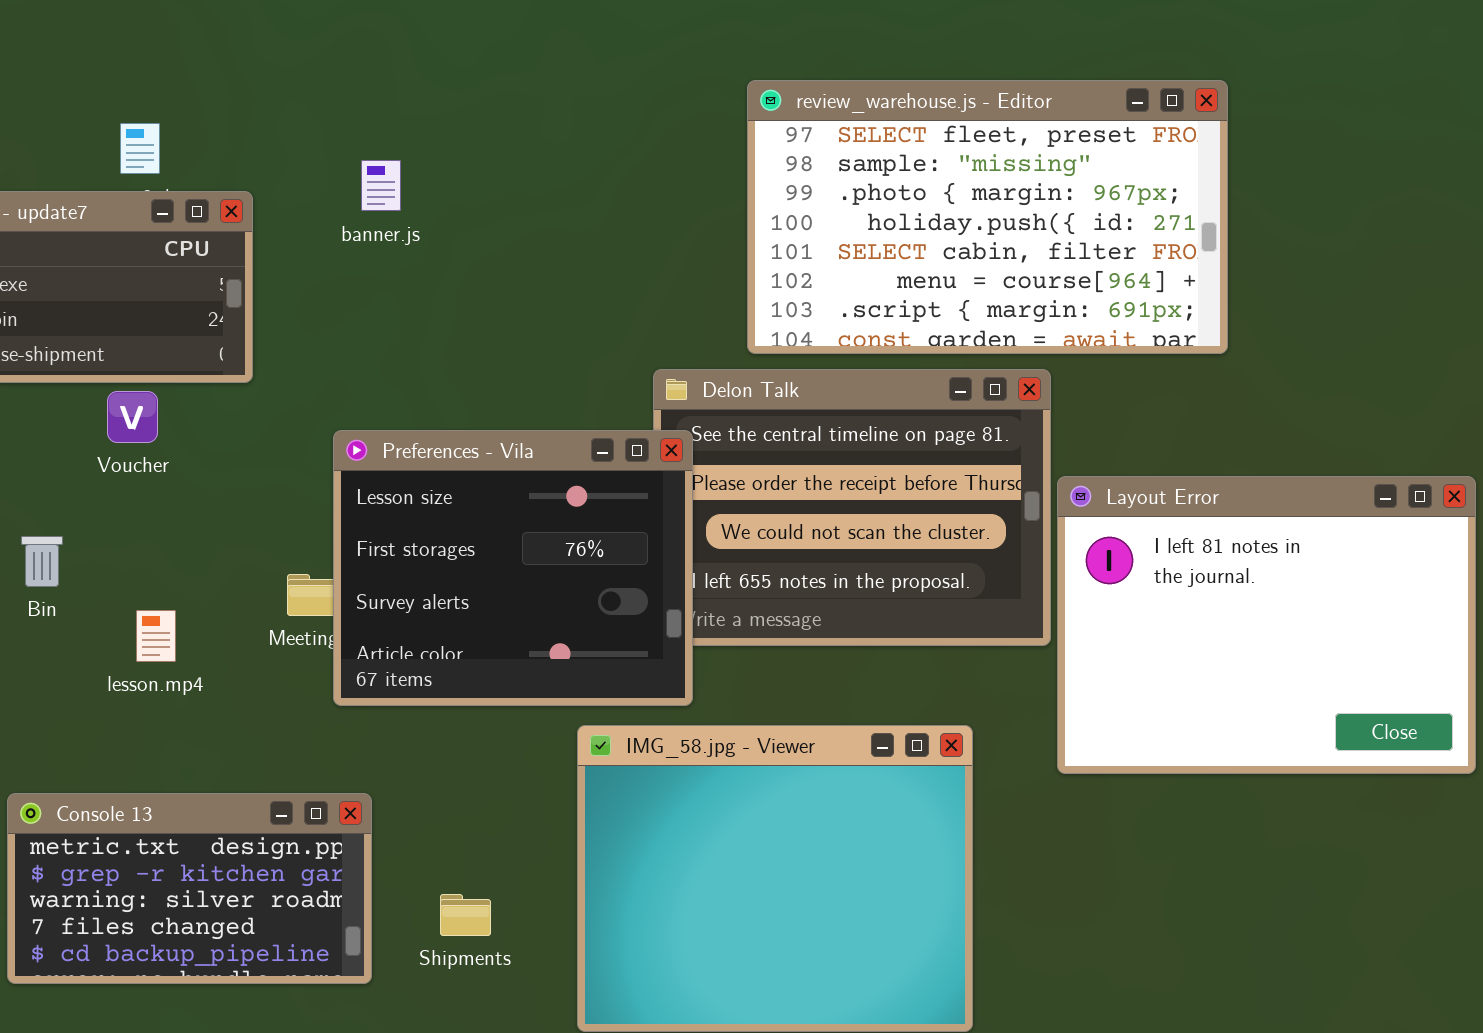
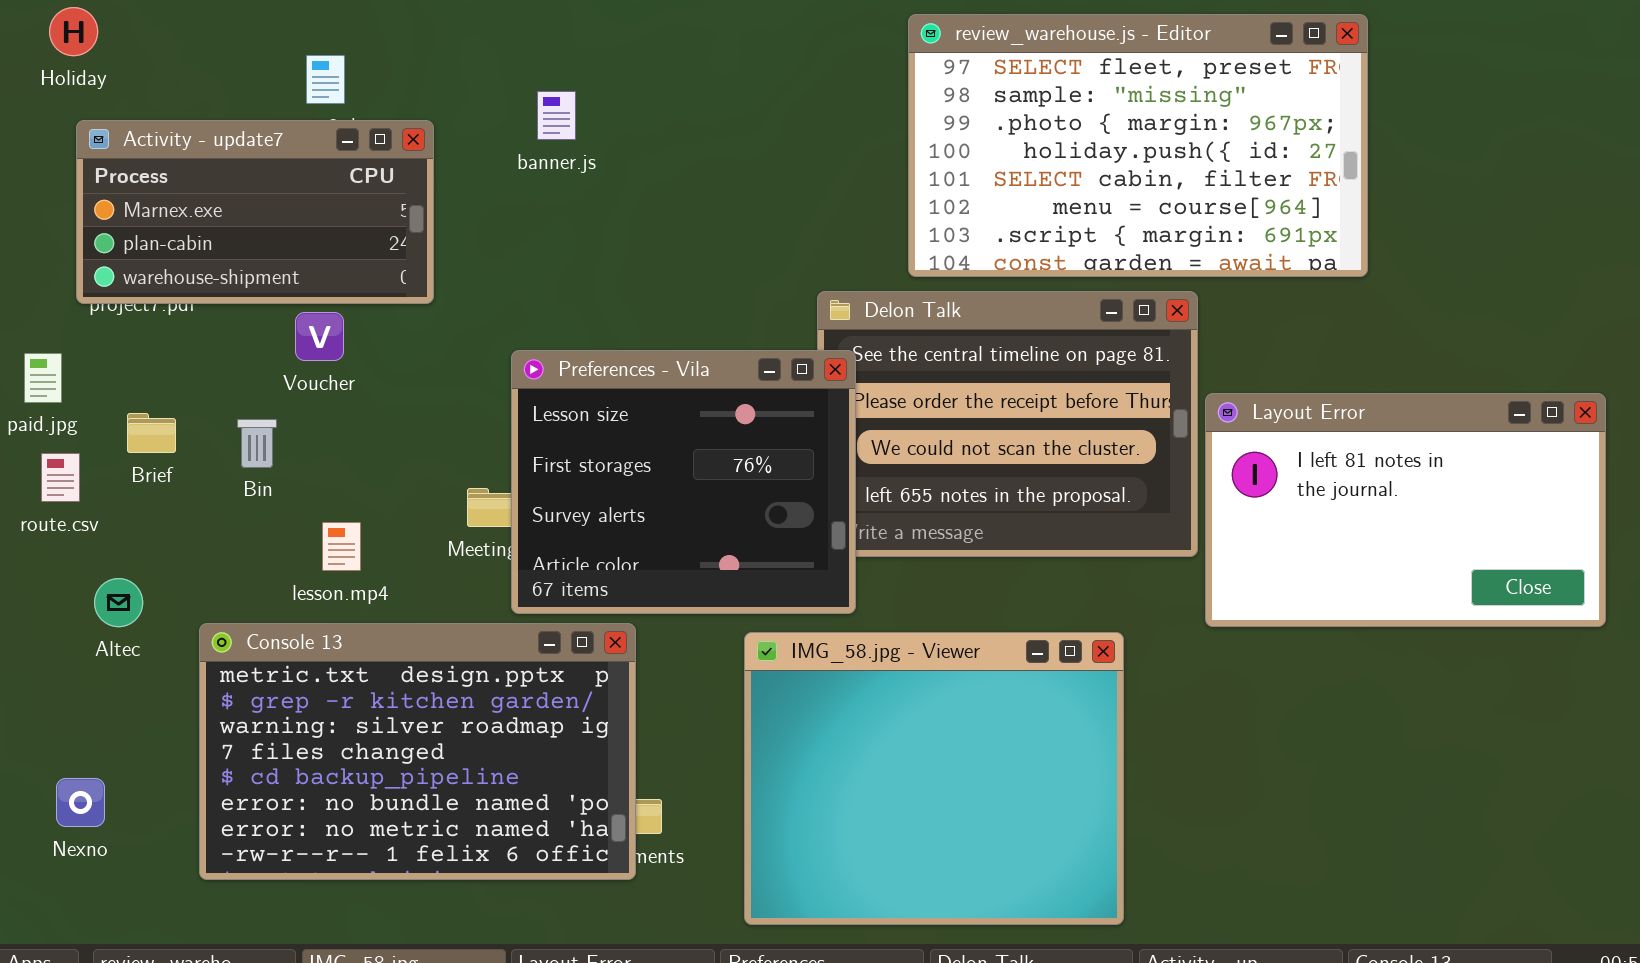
Layout Error: [1057,476,1476,774] -> [1205,393,1606,627], resized
Bin: [21,536,63,587] -> [237,419,277,468], moved
Console 13: [7,793,372,984] -> [199,623,636,880], resized

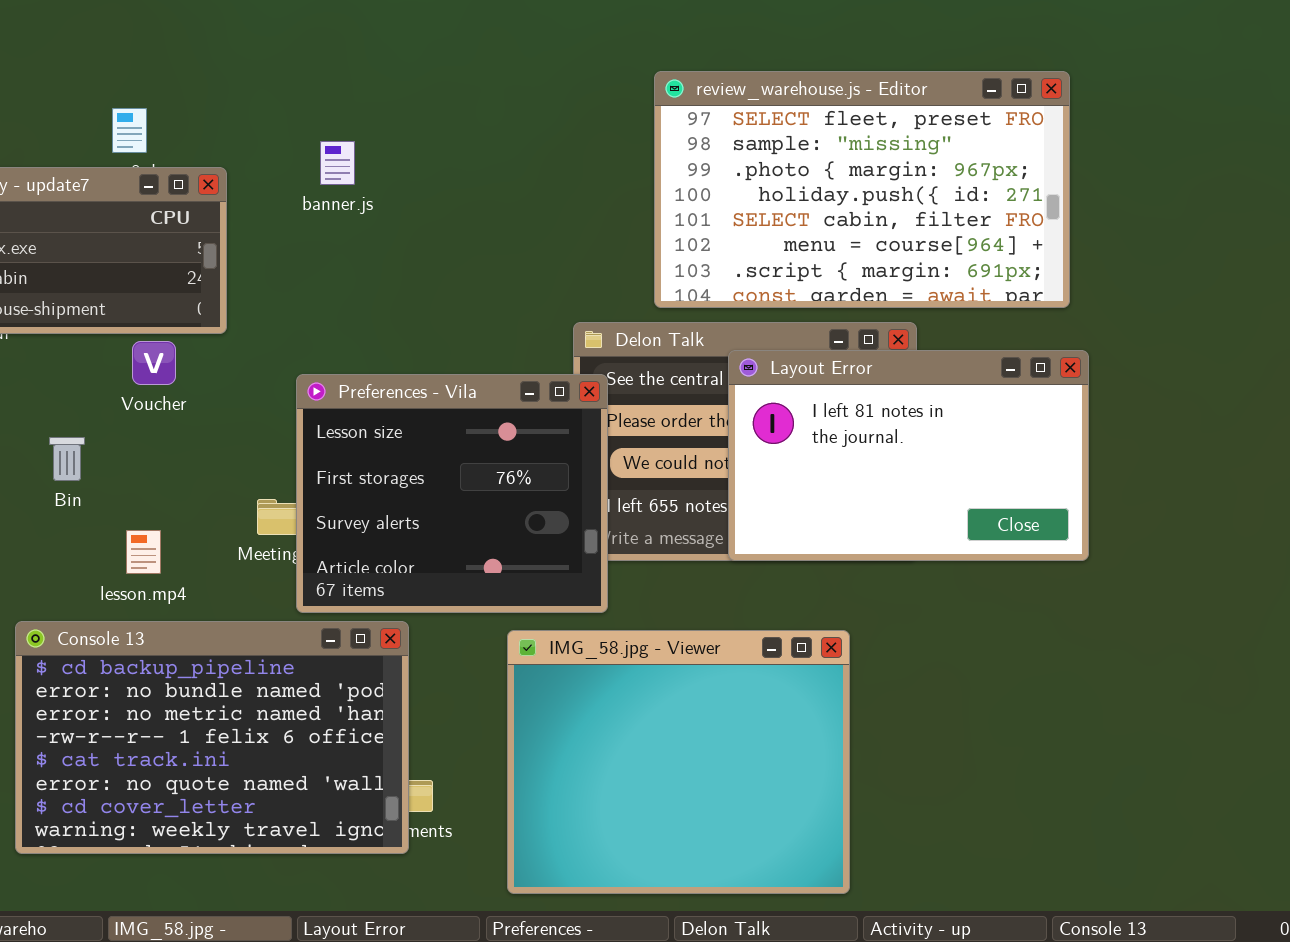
Voucher: [295,312,344,361] -> [132,341,176,385], moved
Layout Error: [1205,393,1606,627] -> [728,350,1089,561], moved
Console 13: [199,623,636,880] -> [15,621,409,854], scrolled down 4 rows

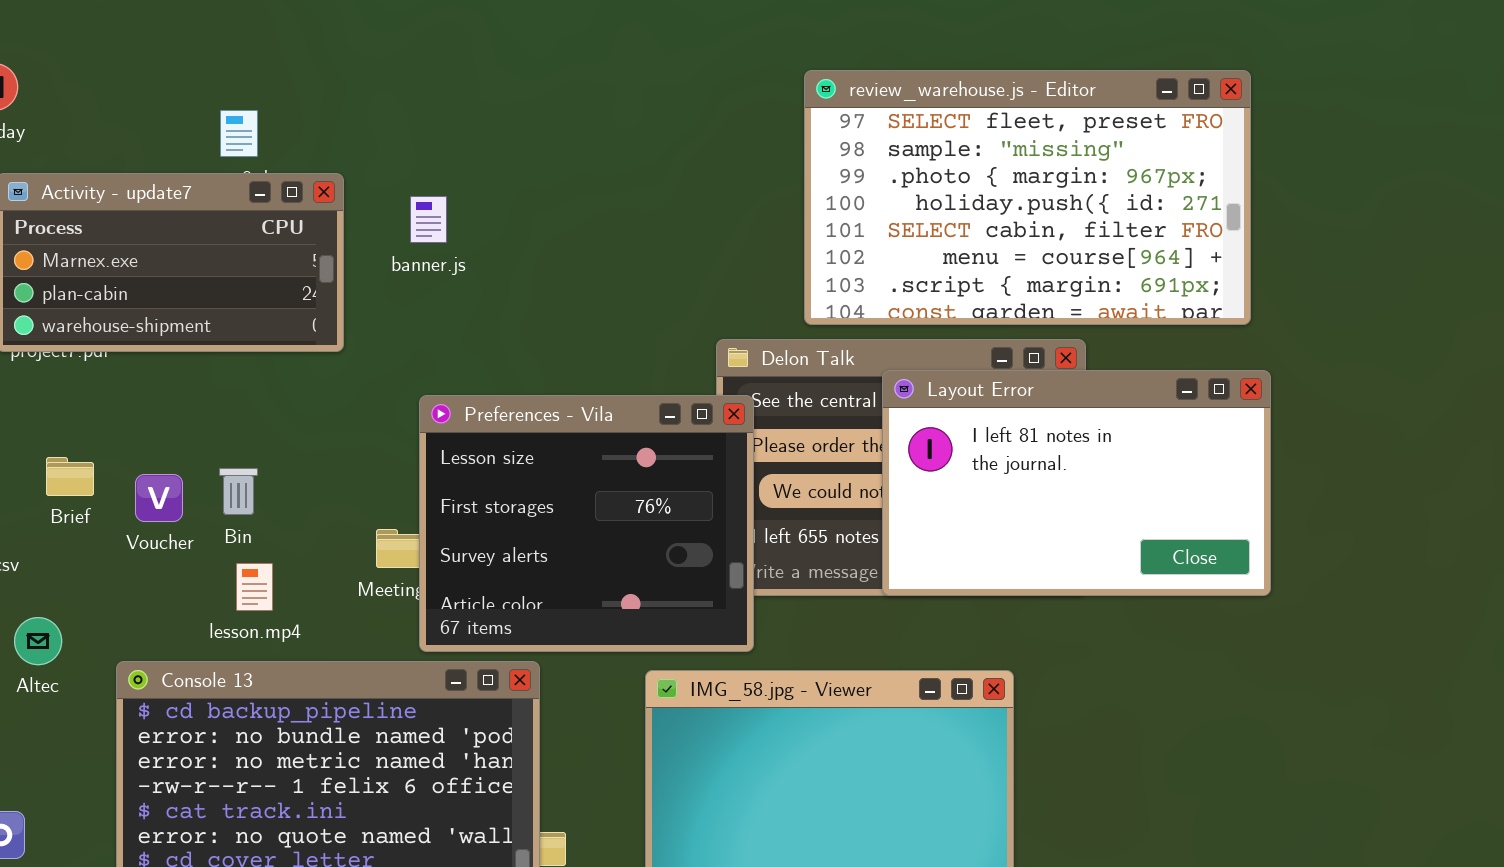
banner.js: [320,141,355,185] -> [410,196,447,243], moved
Voucher: [132,341,176,385] -> [135,474,183,522], moved
Bin: [49,437,85,481] -> [219,468,258,515], moved

